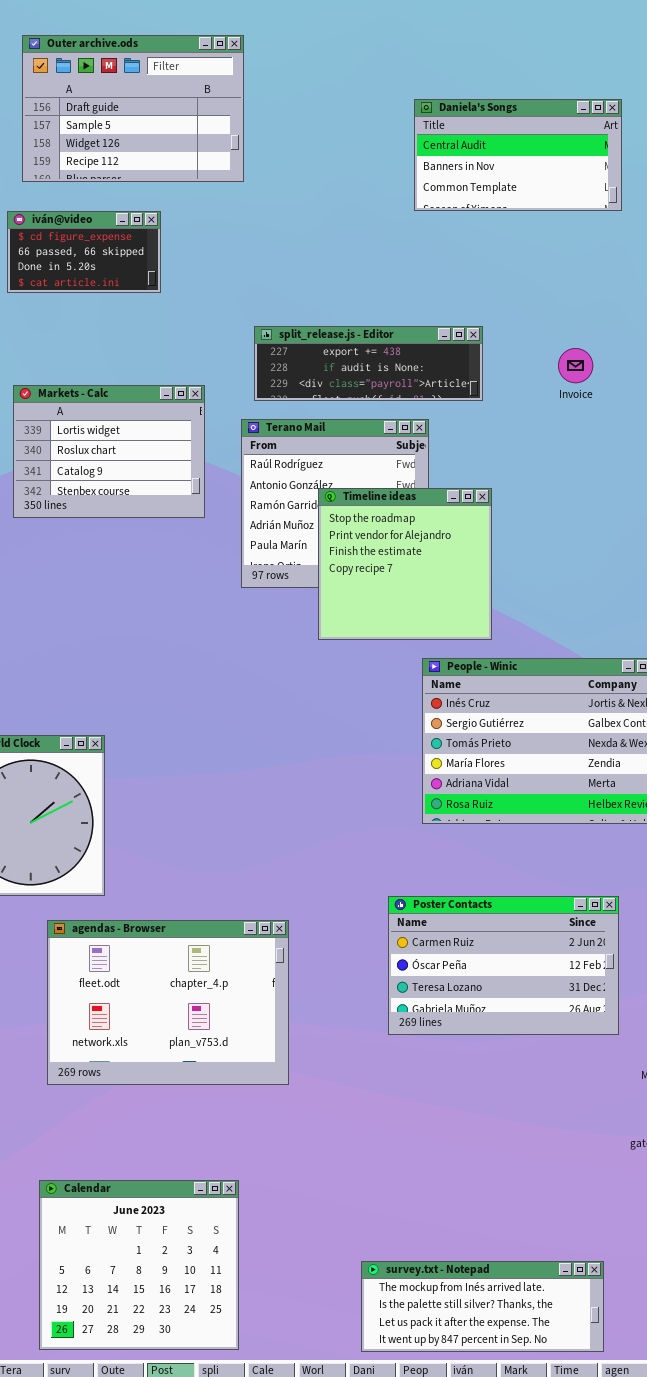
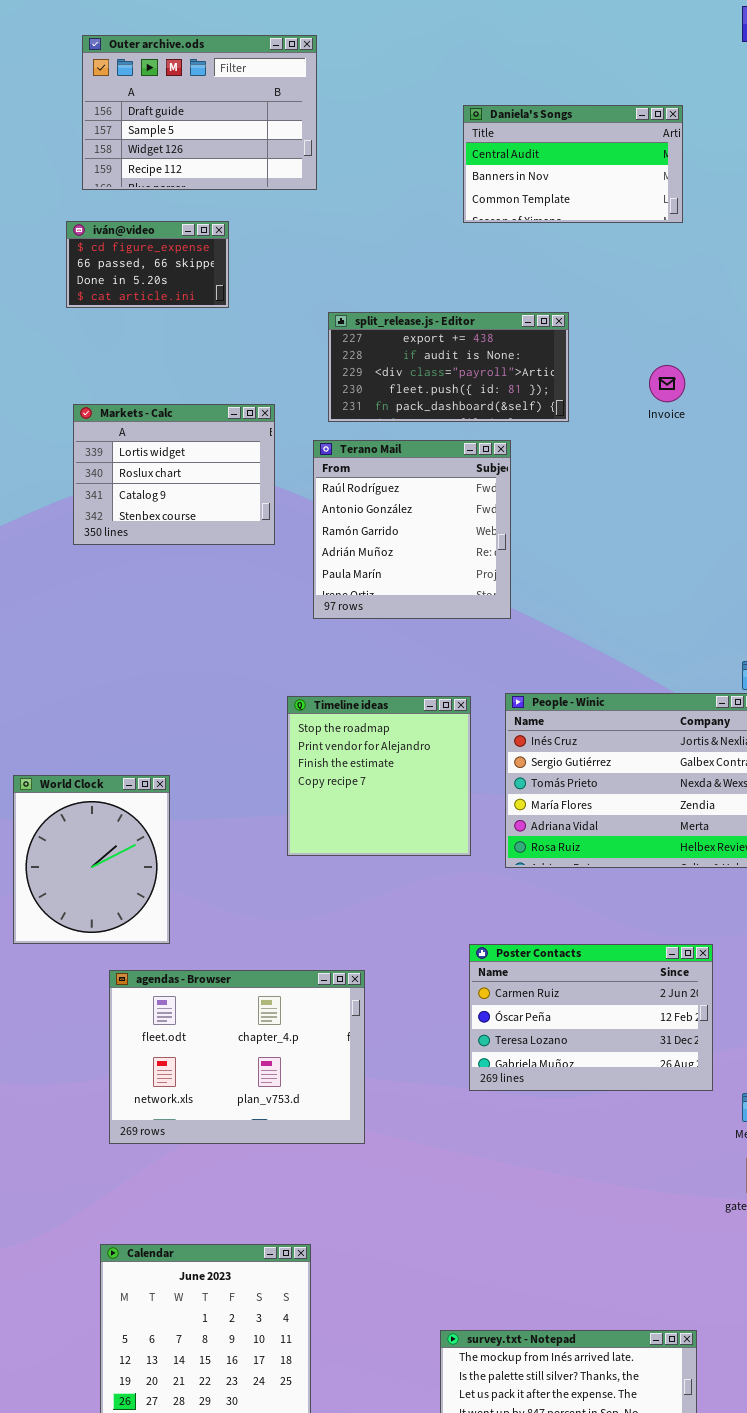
Daniela's Songs: [414,99,622,211] -> [463,105,683,223], moved
split_release.js - Editor: [254,326,483,401] -> [328,312,569,422], resized
Timeline ideas: [318,488,492,640] -> [287,696,471,856], moved

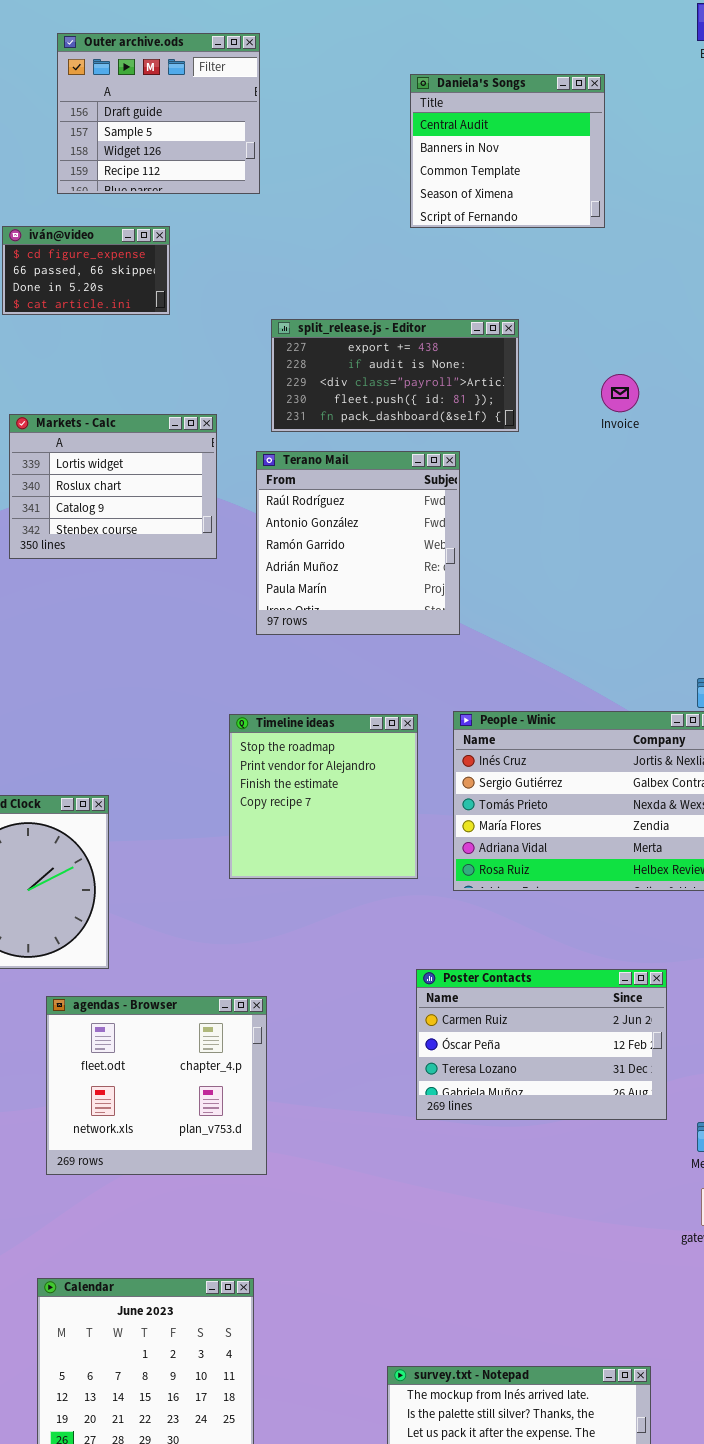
Outer archive.ods: [82,35,317,190] -> [57,33,260,194], resized
Daniela's Songs: [463,105,683,223] -> [410,74,605,228], resized
agendas - Browser: [109,970,365,1144] -> [46,996,267,1175], resized

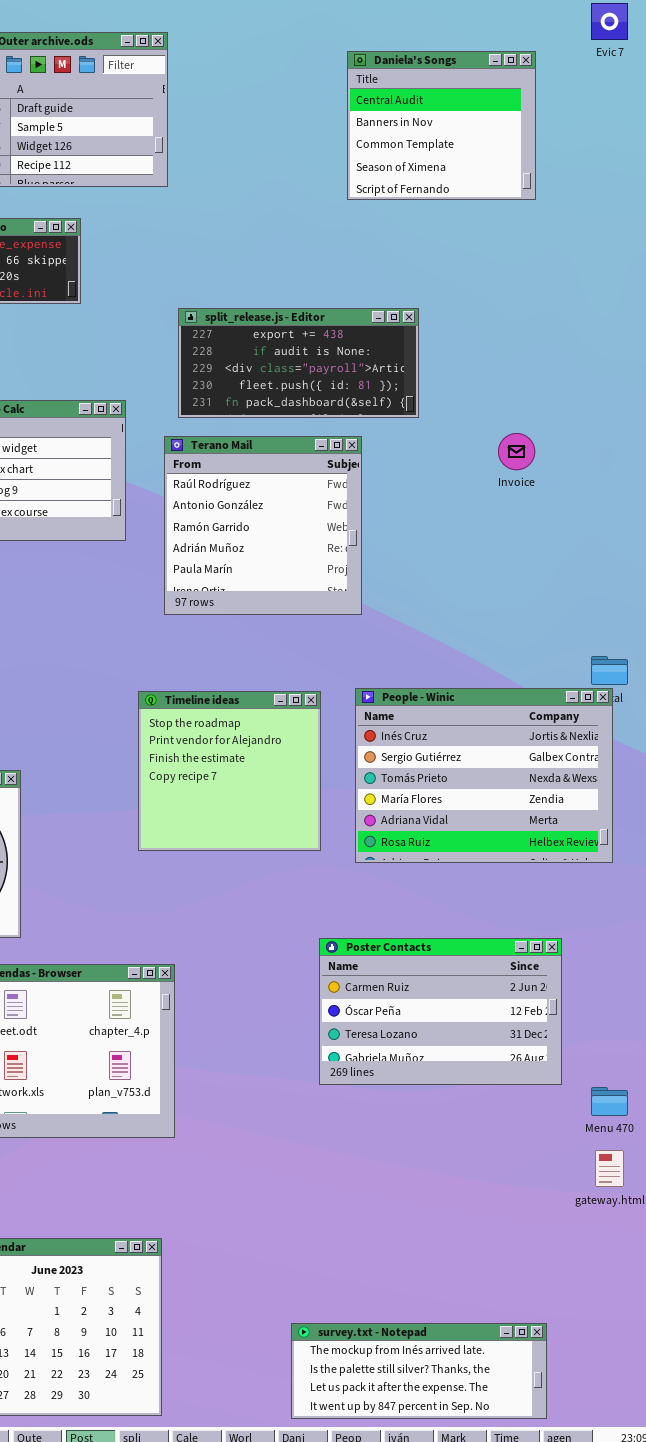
Daniela's Songs: [410,74,605,228] -> [347,51,536,200], moved
Invoice: [601,374,639,412] -> [498,433,535,470], moved

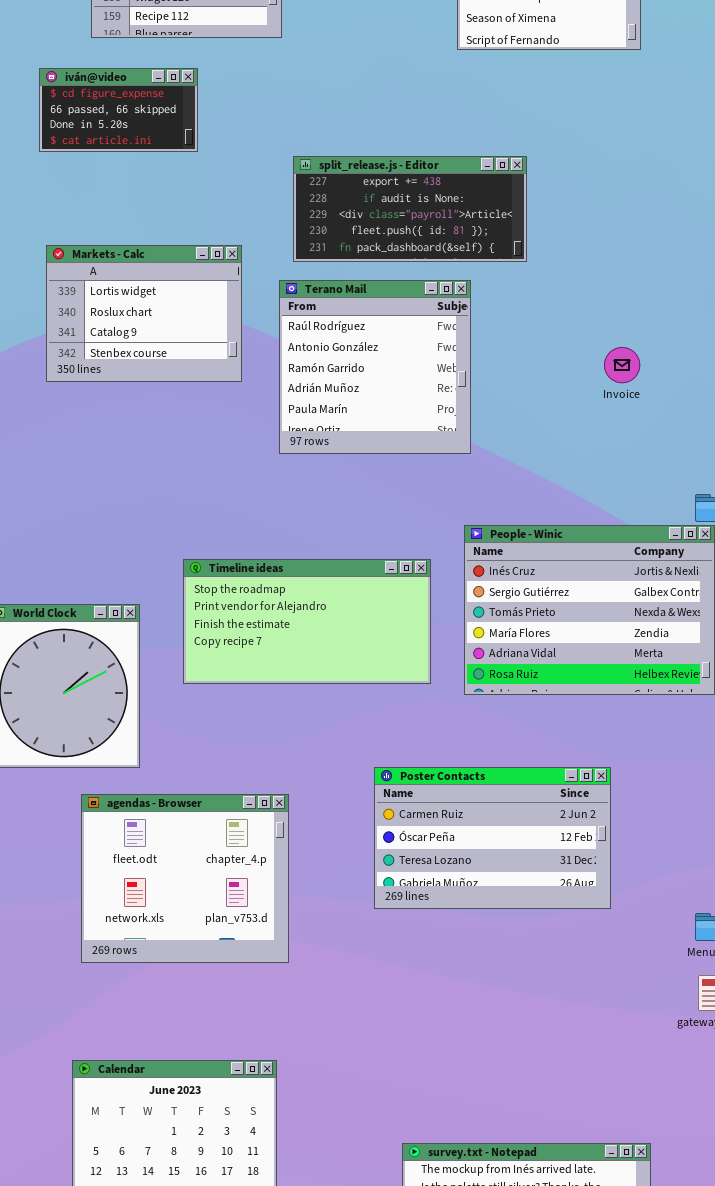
Invoice: [498,433,535,470] -> [604,347,640,383], moved
Timeline ideas: [138,691,321,851] -> [183,559,431,684], resized
Poster Contacts: [319,938,562,1085] -> [374,767,611,909], moved

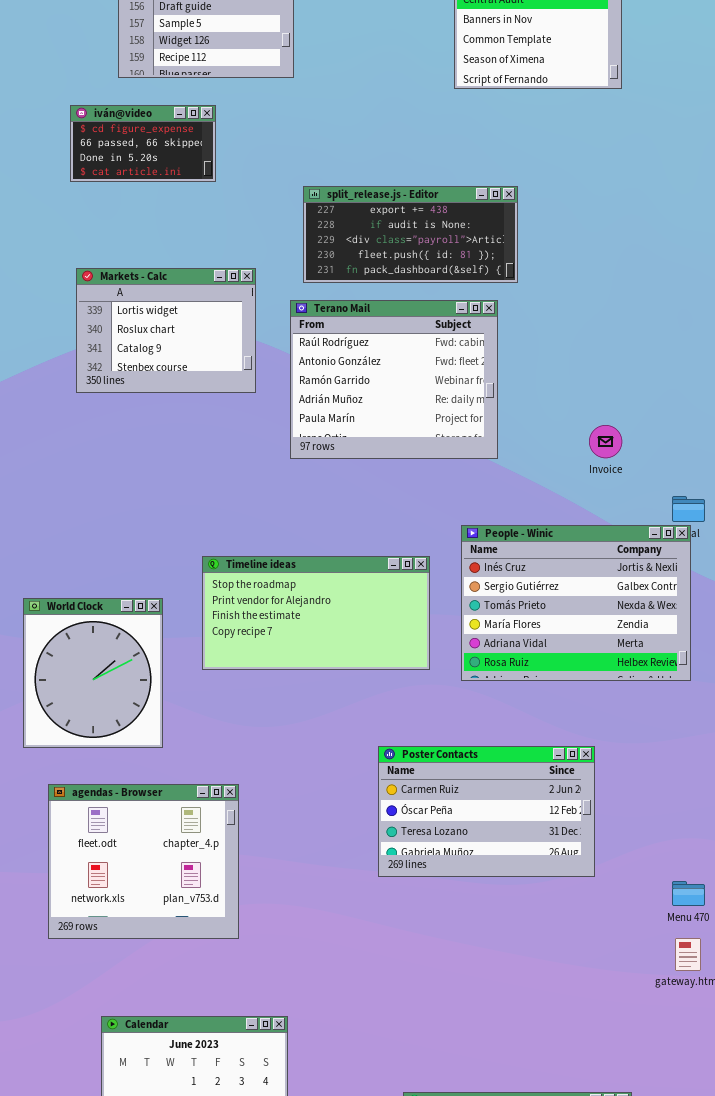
Terano Mail: [279,280,471,454] -> [290,300,498,459], resized
Invoice: [604,347,640,383] -> [589,425,622,458], moved
agendas - Browser: [81,794,289,963] -> [48,784,239,939], moved

